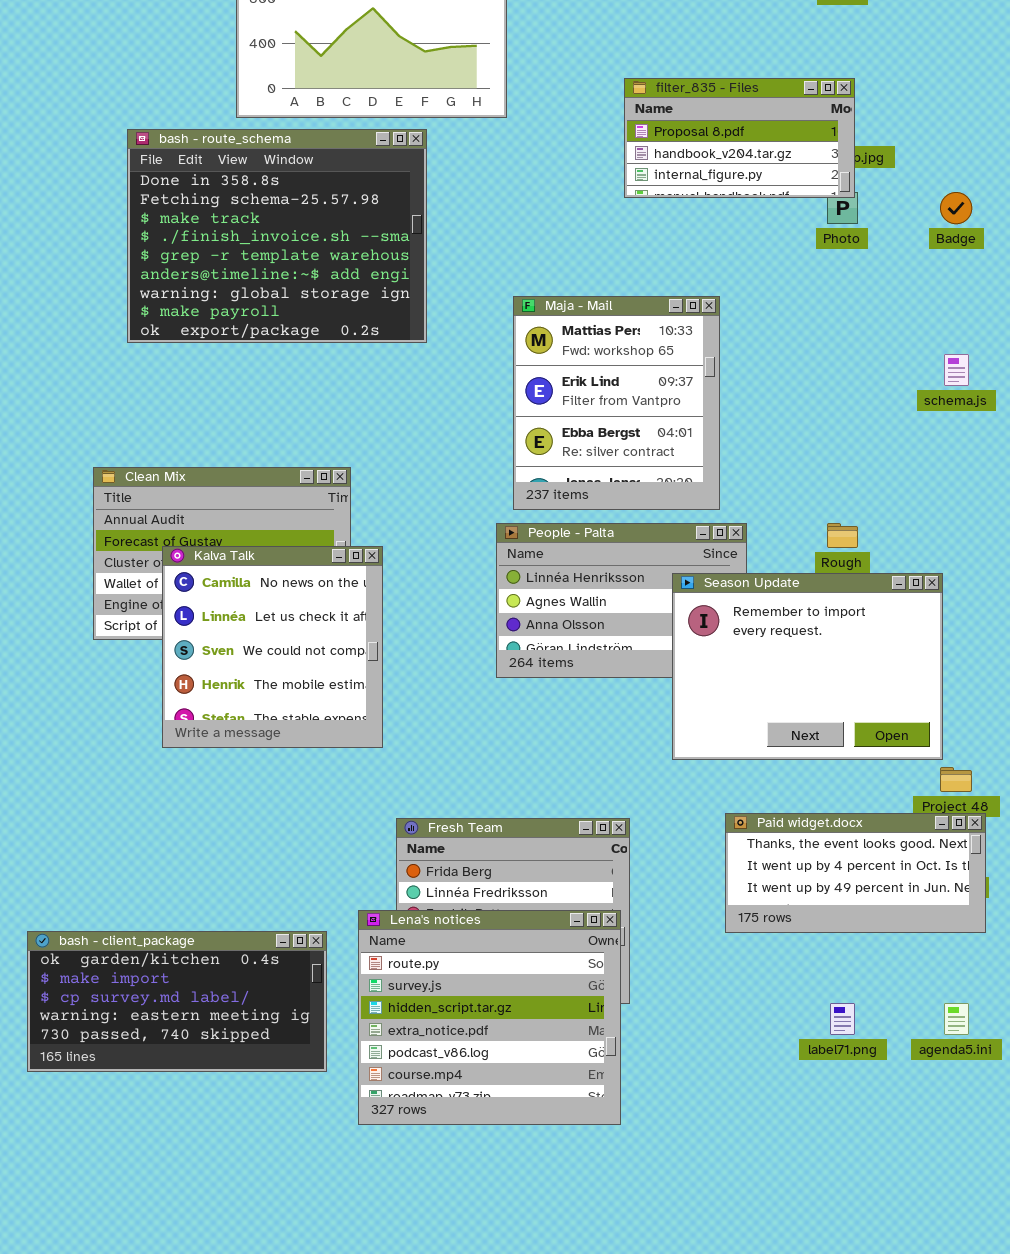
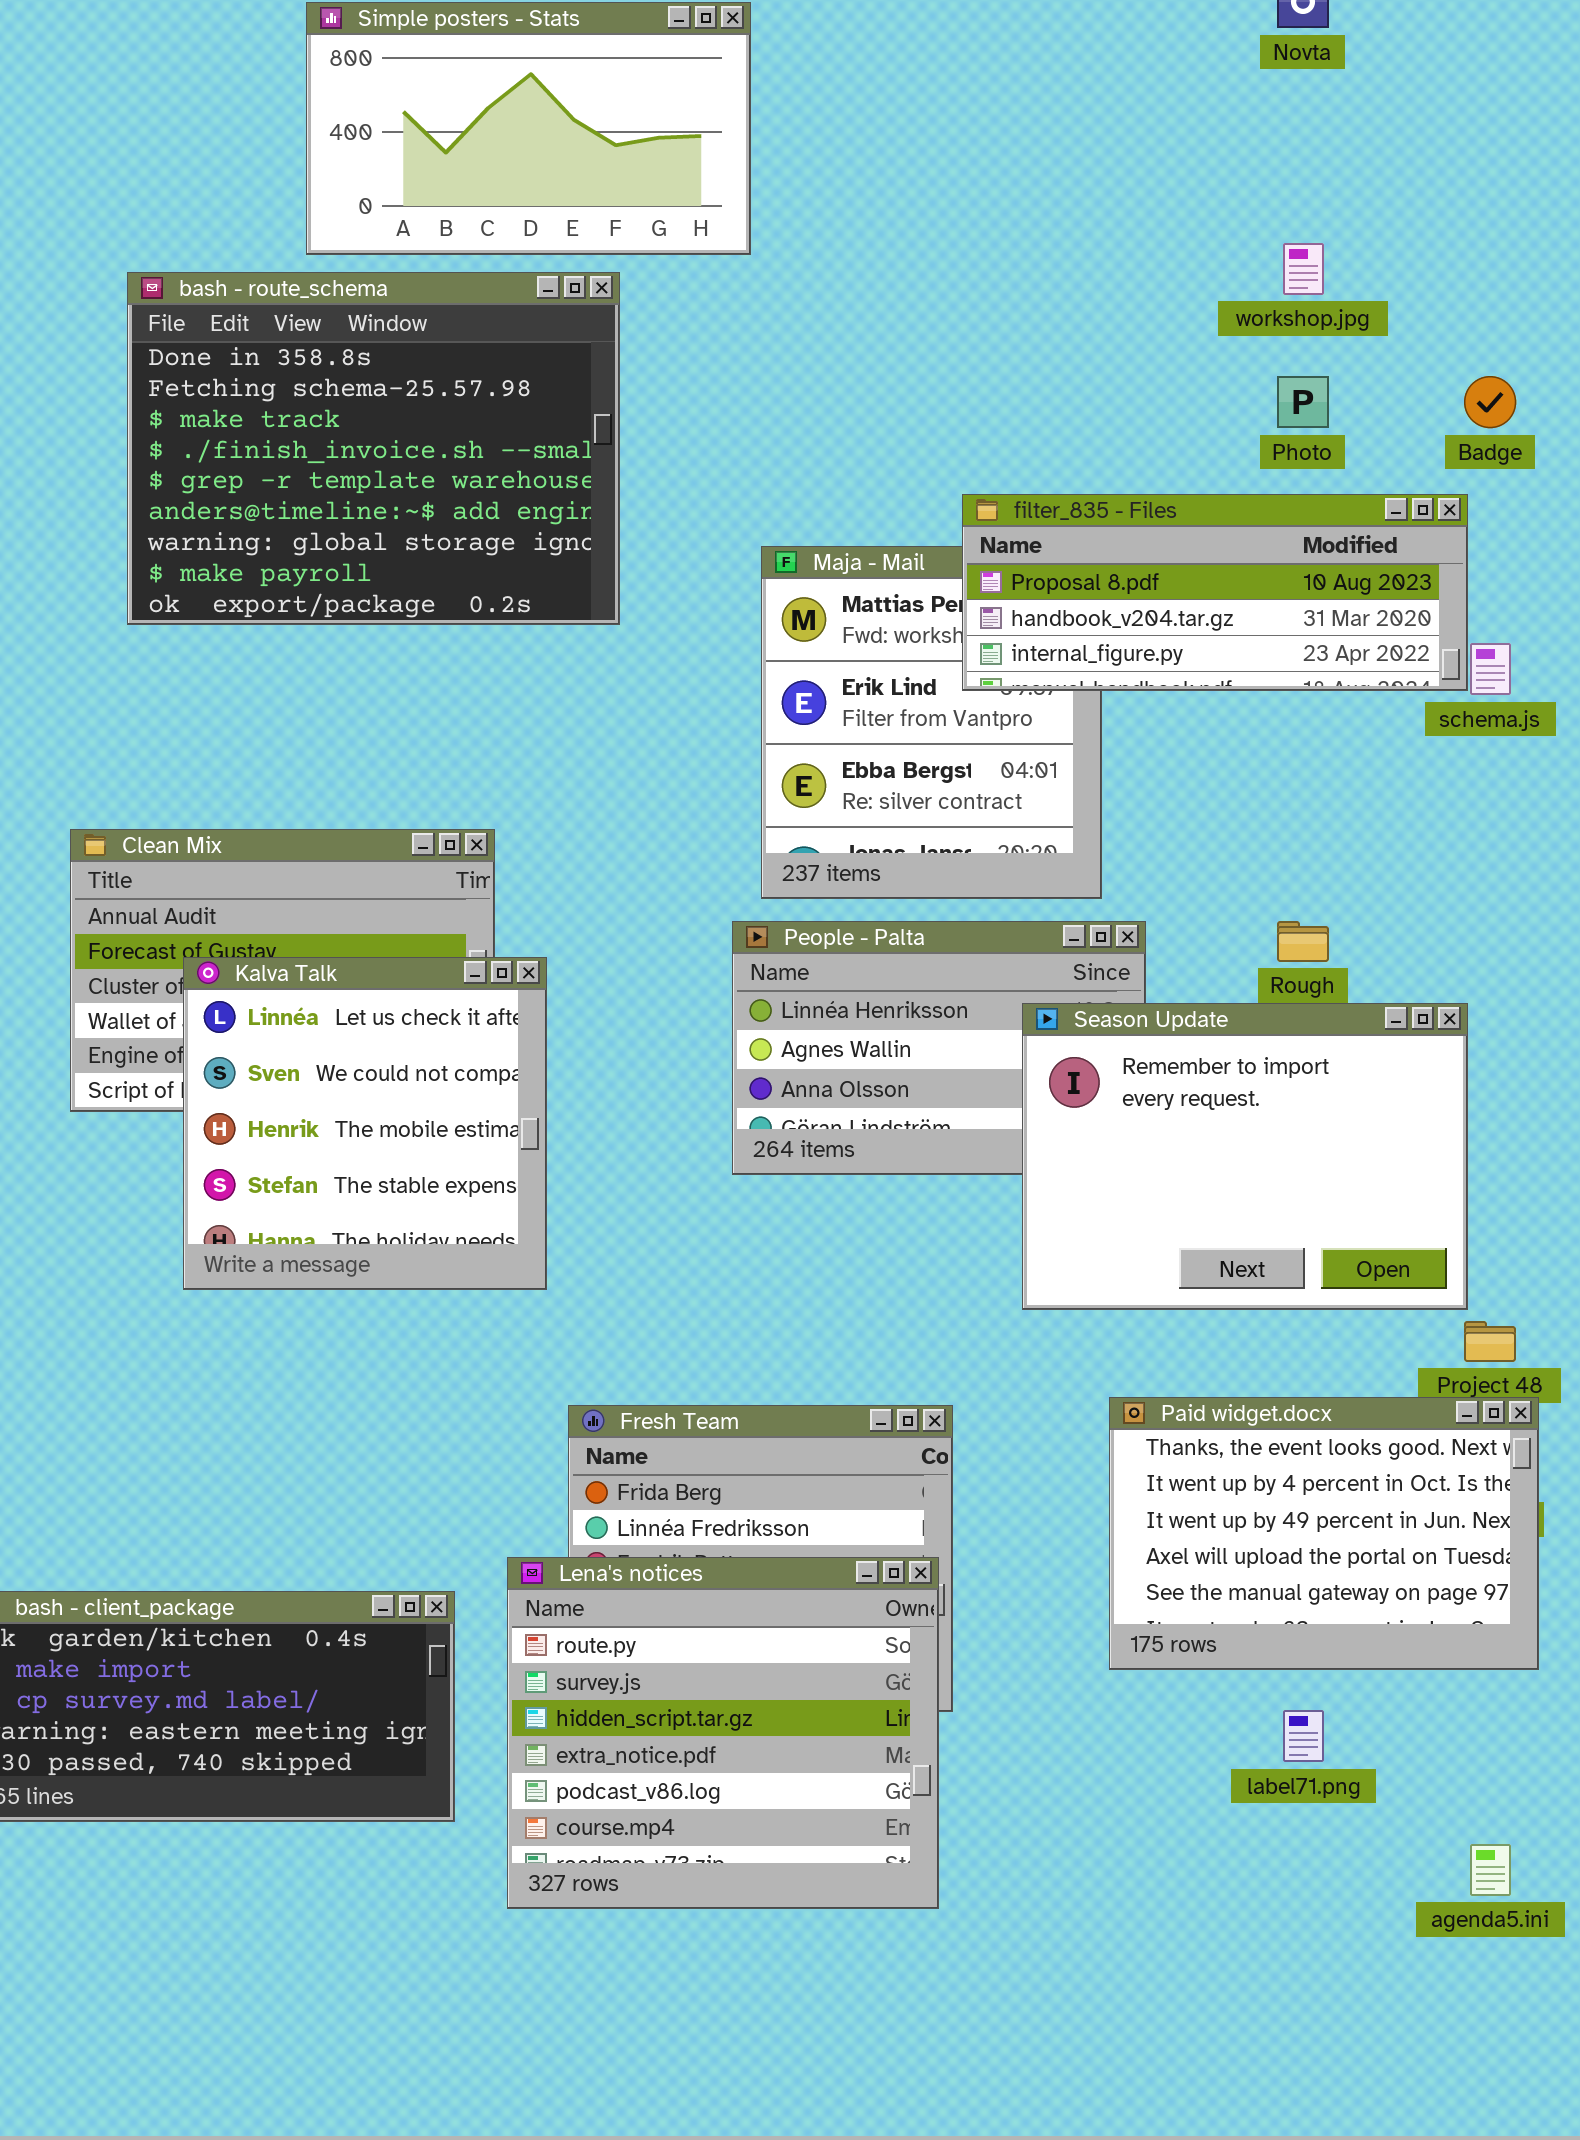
filter_835 - Files: [624,78,855,198] -> [962,494,1468,691], moved, resized
Kalva Talk: [162,546,383,748] -> [183,957,547,1290], scrolled down 1 row
Paid widget.docx: [725,813,986,933] -> [1109,1397,1539,1670], resized
agenda5.ini: [944,1003,969,1035] -> [1470,1844,1511,1896], moved

